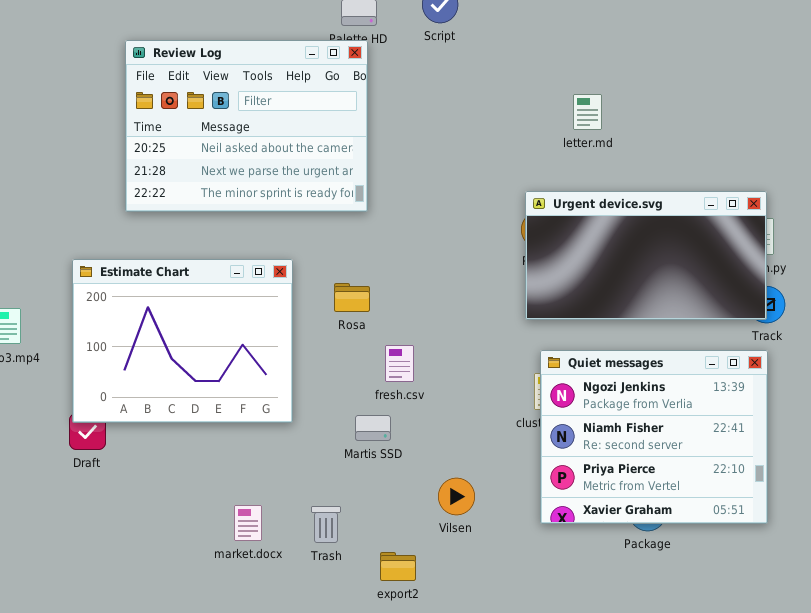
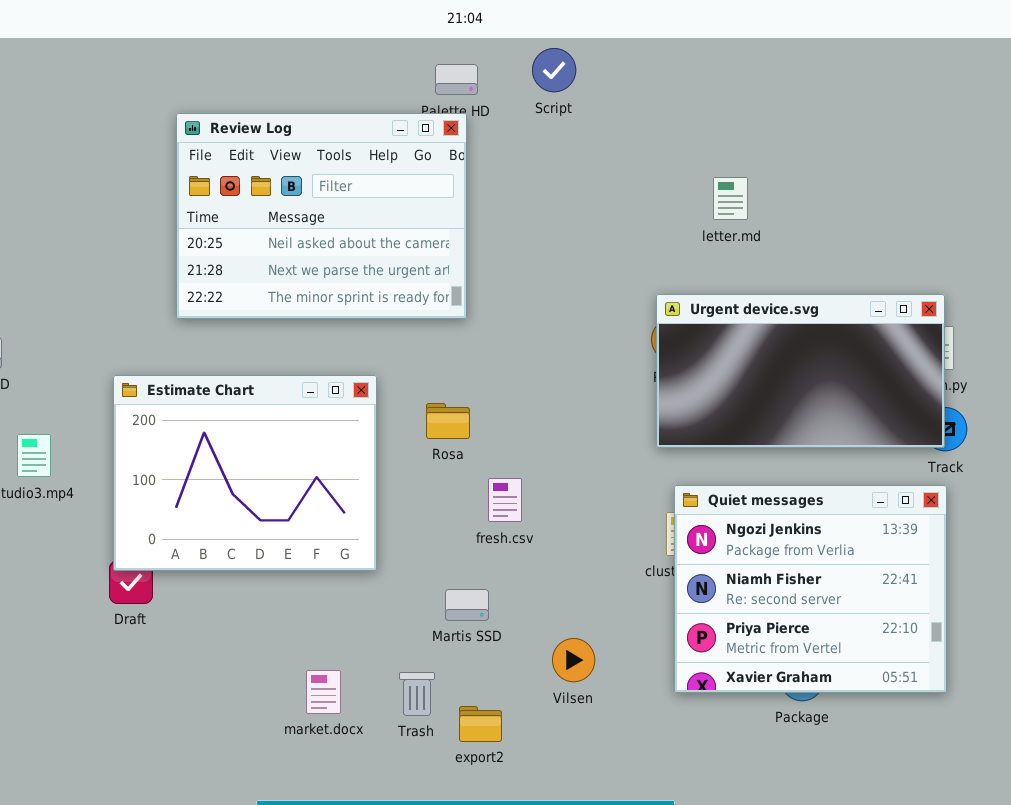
Martis SSD: [355,415,391,441] -> [445,589,489,621], moved
export2: [380,552,416,581] -> [459,706,502,742], moved

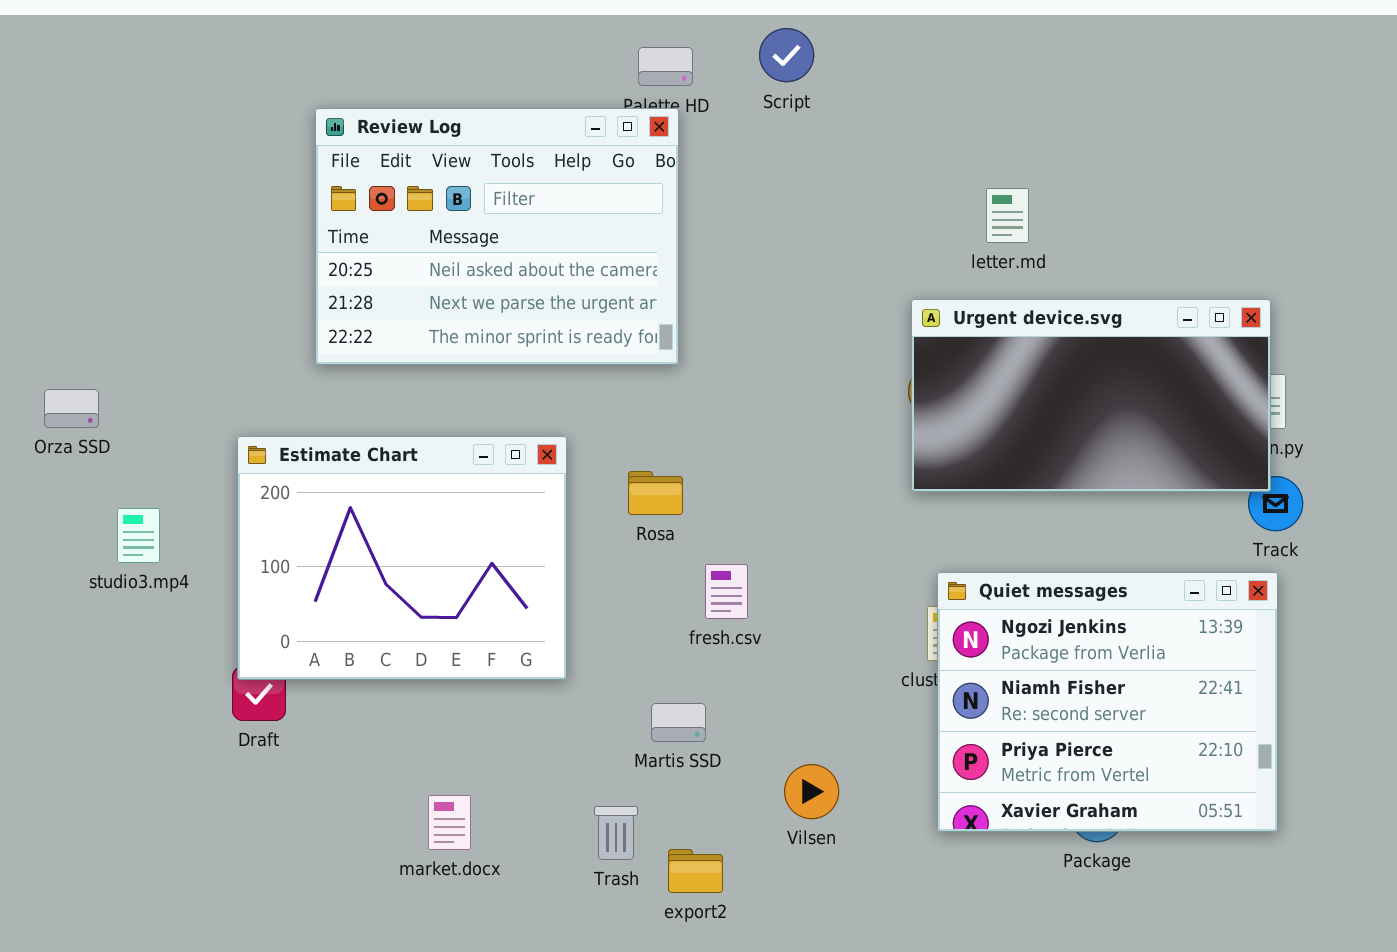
Urgent device.svg: [656,294,945,448] -> [911,299,1271,492], moved
market.docx: [306,670,341,714] -> [428,795,471,850], moved

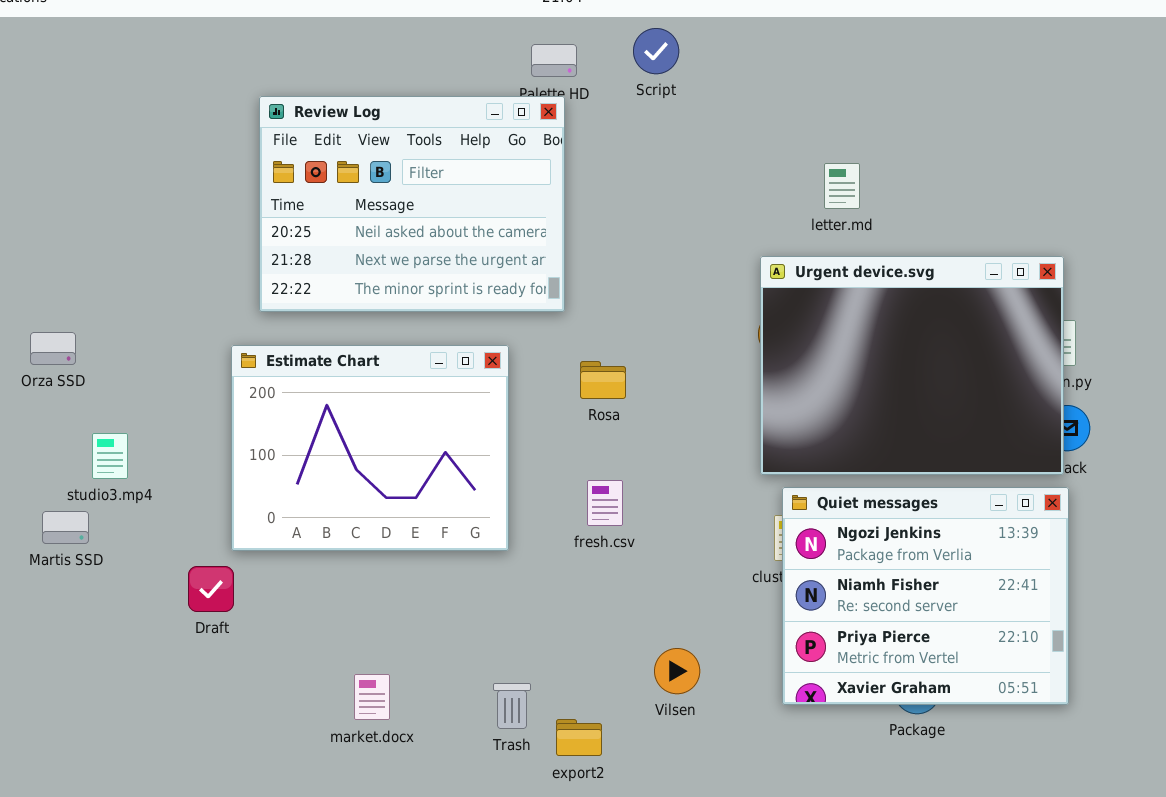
Urgent device.svg: [911,299,1271,492] -> [760,256,1064,475], resized
Estimate Chart: [237,436,567,680] -> [231,345,509,551], moved
Rosa: [628,471,683,515] -> [580,361,626,399], moved
Martis SSD: [651,703,706,742] -> [42,511,89,544], moved

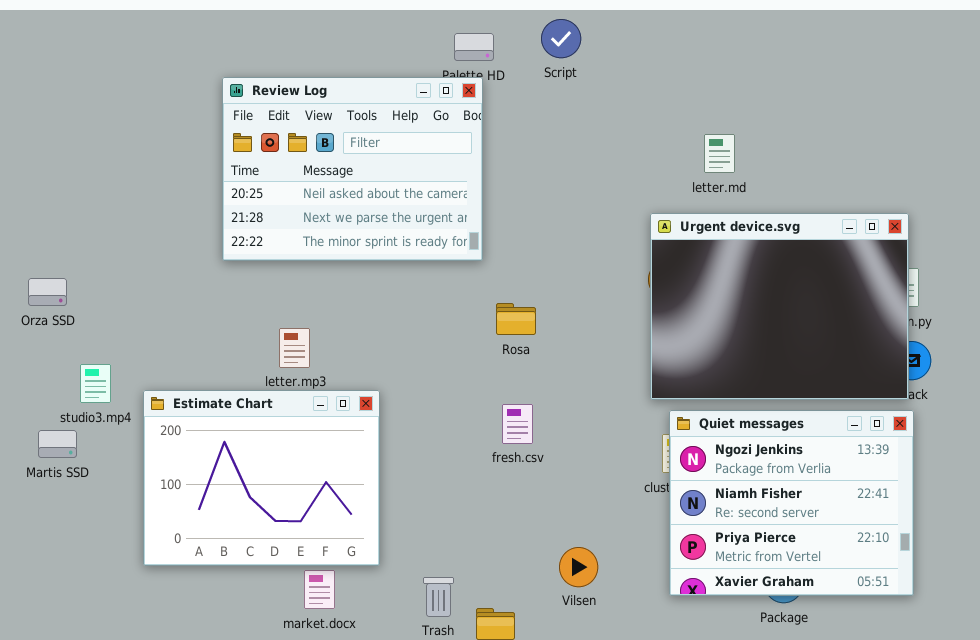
Estimate Chart: [231,345,509,551] -> [143,390,380,566], moved

